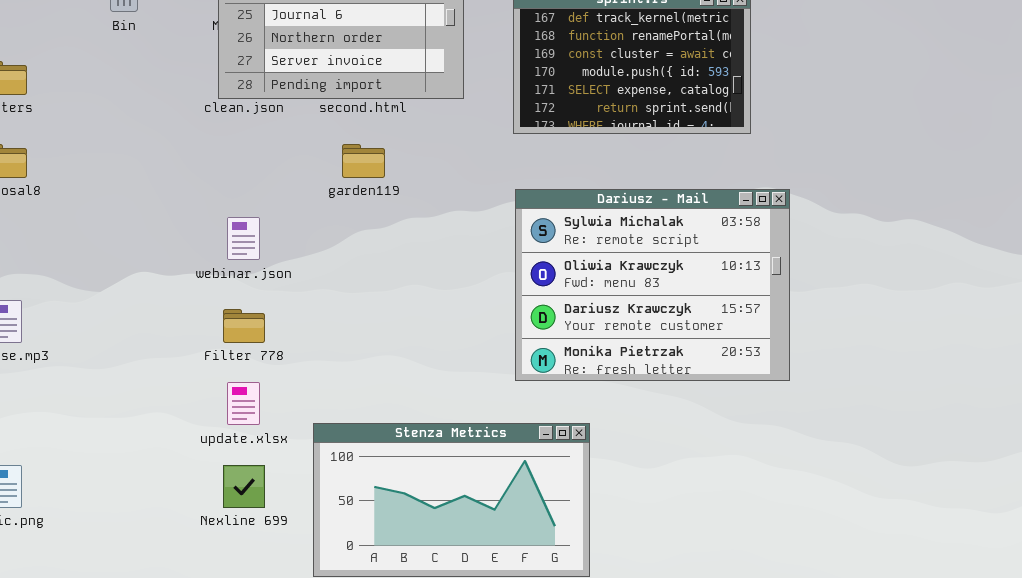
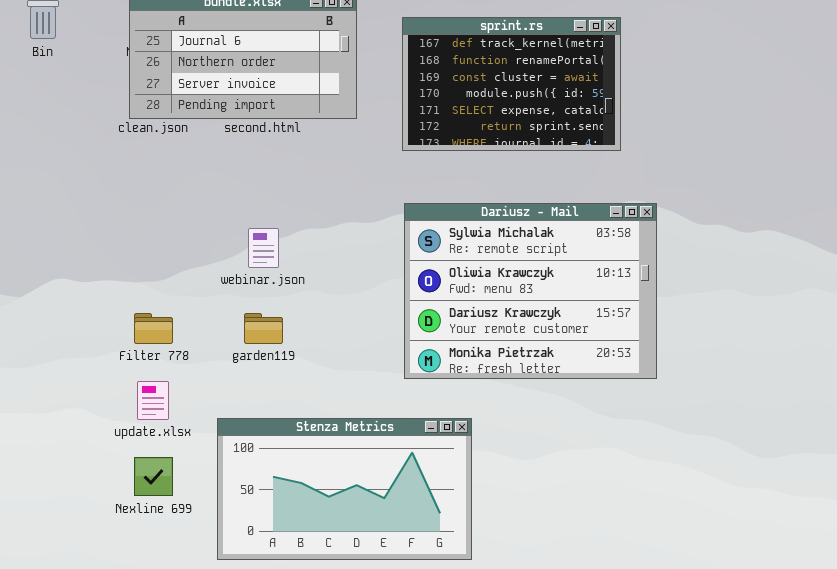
garden119: [342,144,385,178] -> [244,313,283,344], moved
webinar.json: [227,217,260,260] -> [248,228,279,268], moved

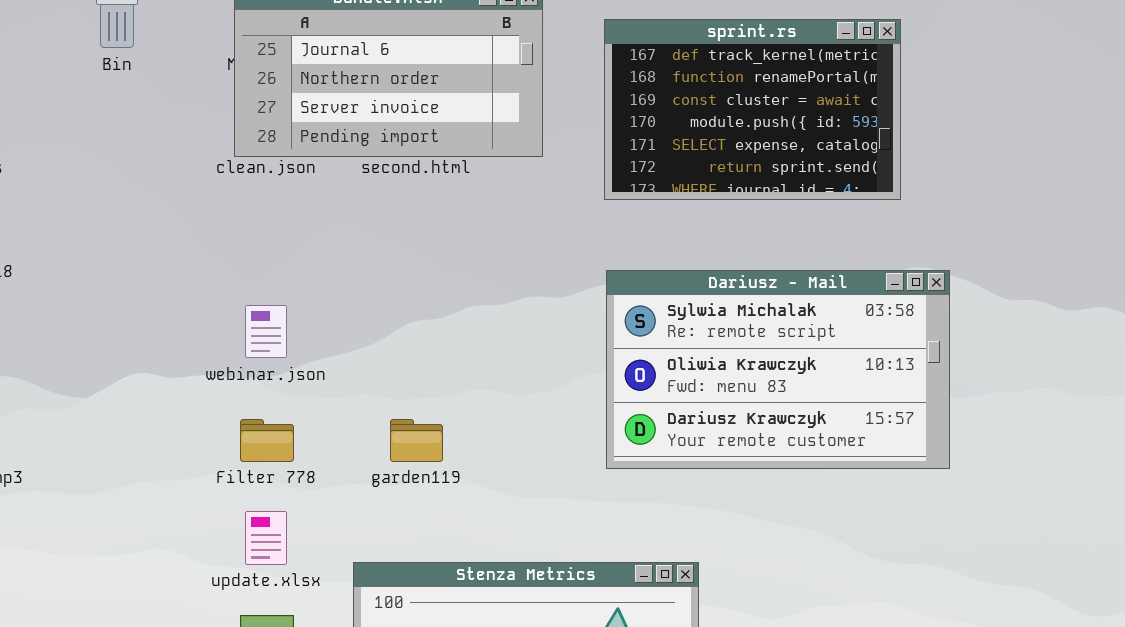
Dariusz - Mail: [404,203,657,379] -> [606,270,950,469], resized
webinar.json: [248,228,279,268] -> [245,305,287,358], moved

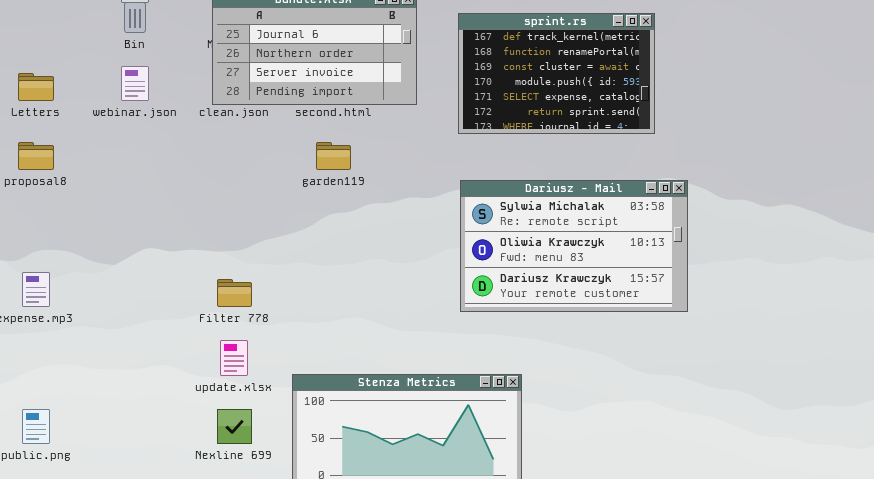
webinar.json: [245,305,287,358] -> [121,66,149,101], moved
garden119: [390,419,443,462] -> [316,142,351,170], moved

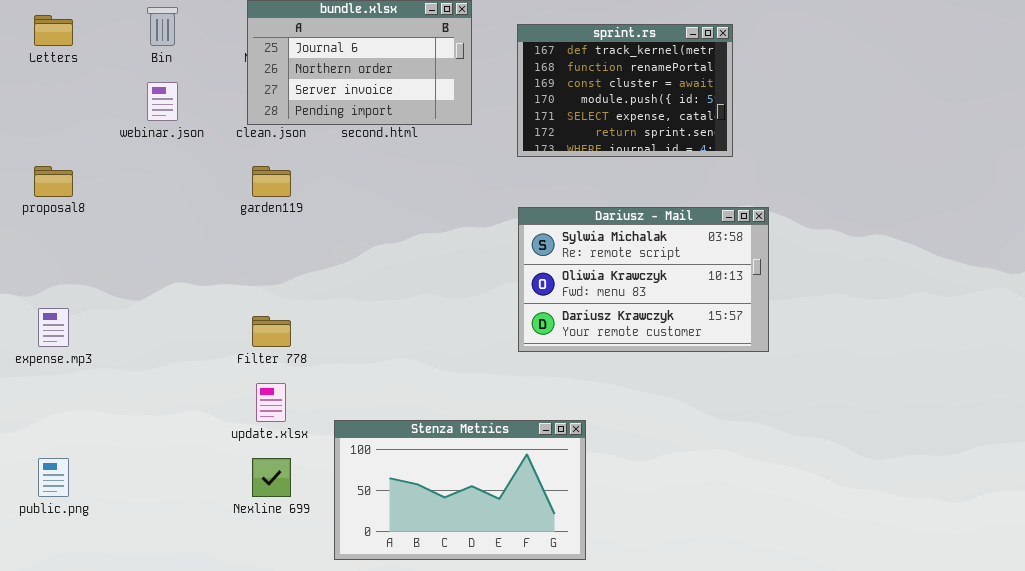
Letters: [18,73,54,101] -> [34,15,73,46], moved
garden119: [316,142,351,170] -> [252,166,291,197], moved

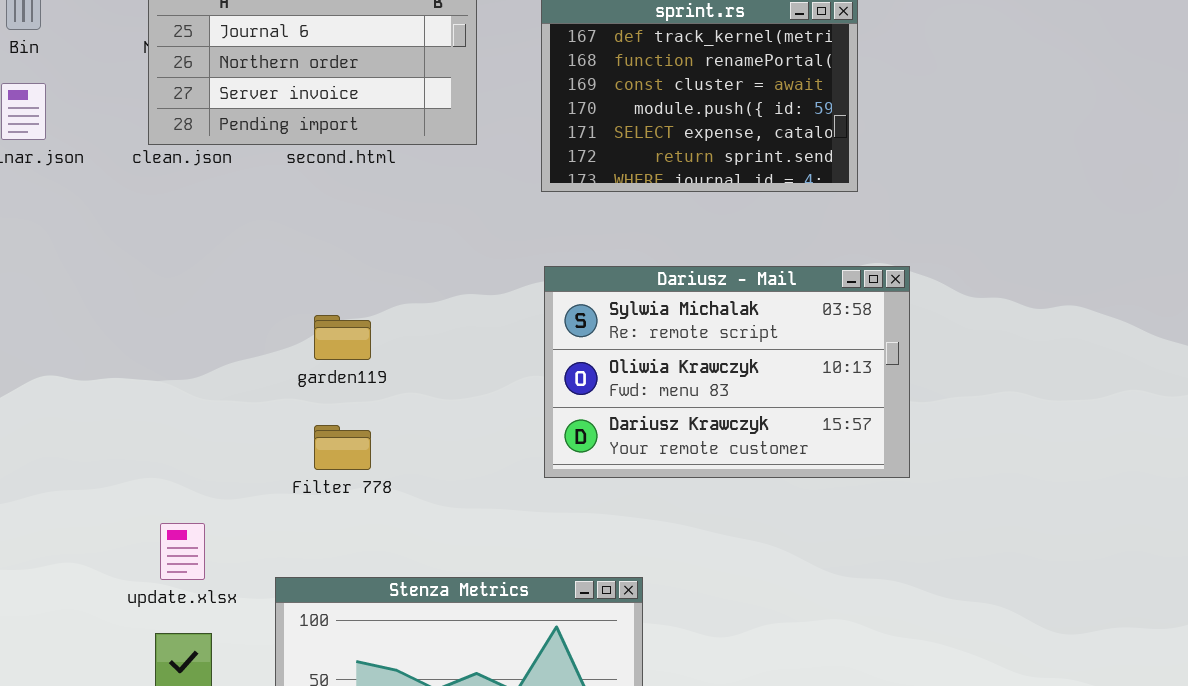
garden119: [252,166,291,197] -> [314,315,371,360], moved
Filter 778: [252,316,291,347] -> [314,425,371,470], moved

